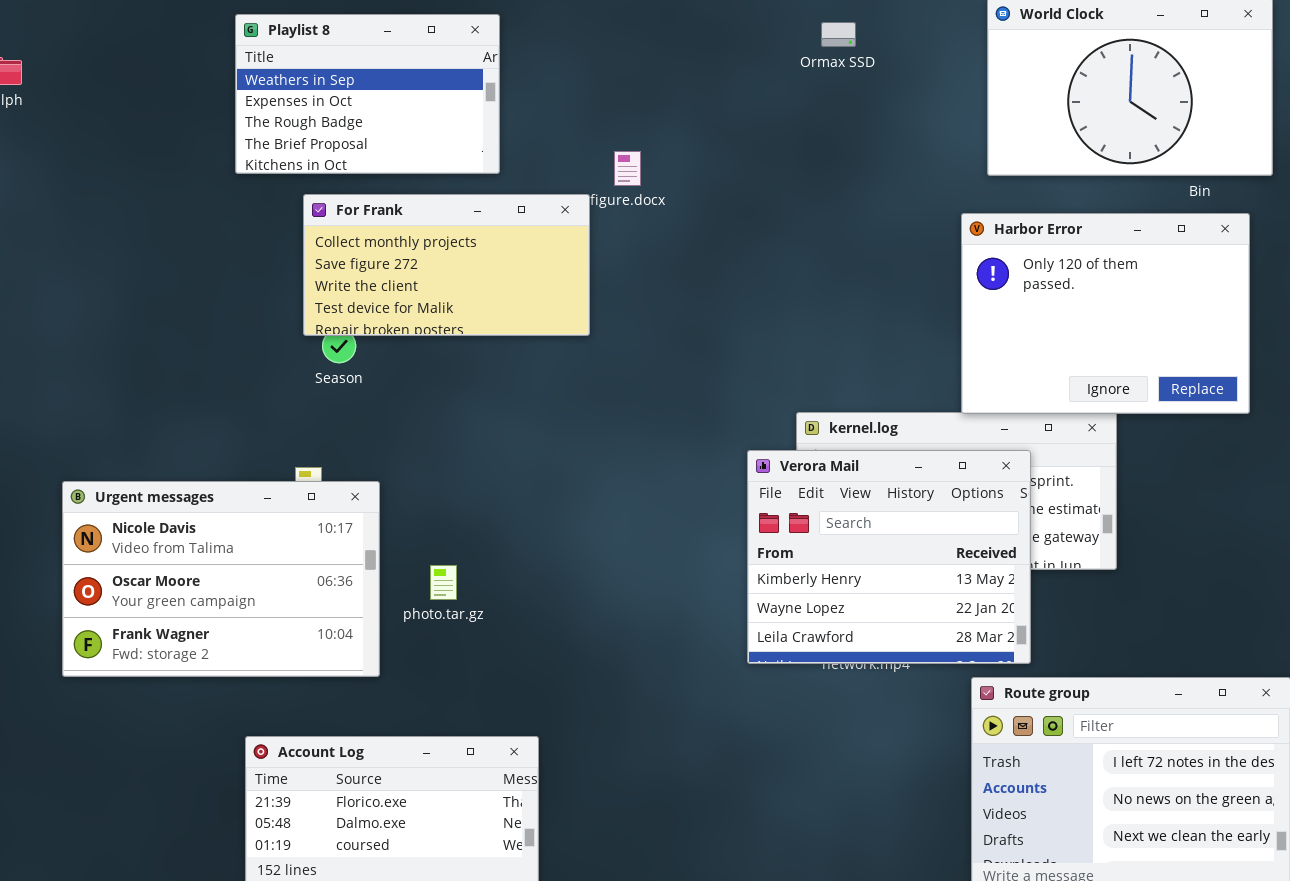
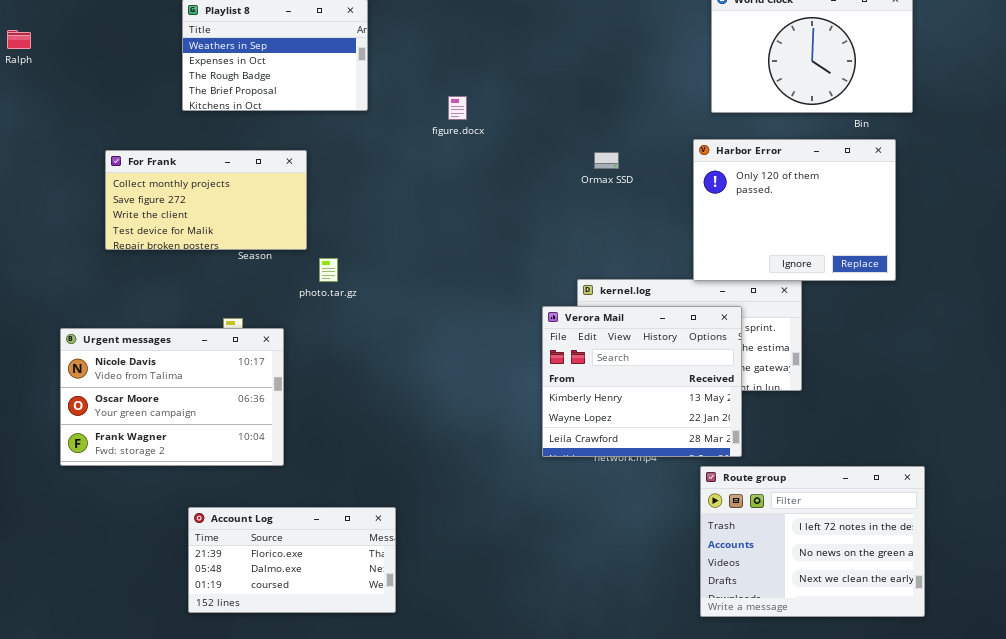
Ormax SSD: [821,22,856,47] -> [594,152,619,169], moved
For Frank: [303,194,590,336] -> [105,150,307,250], moved
photo.tar.gz: [430,565,457,600] -> [319,258,338,282], moved

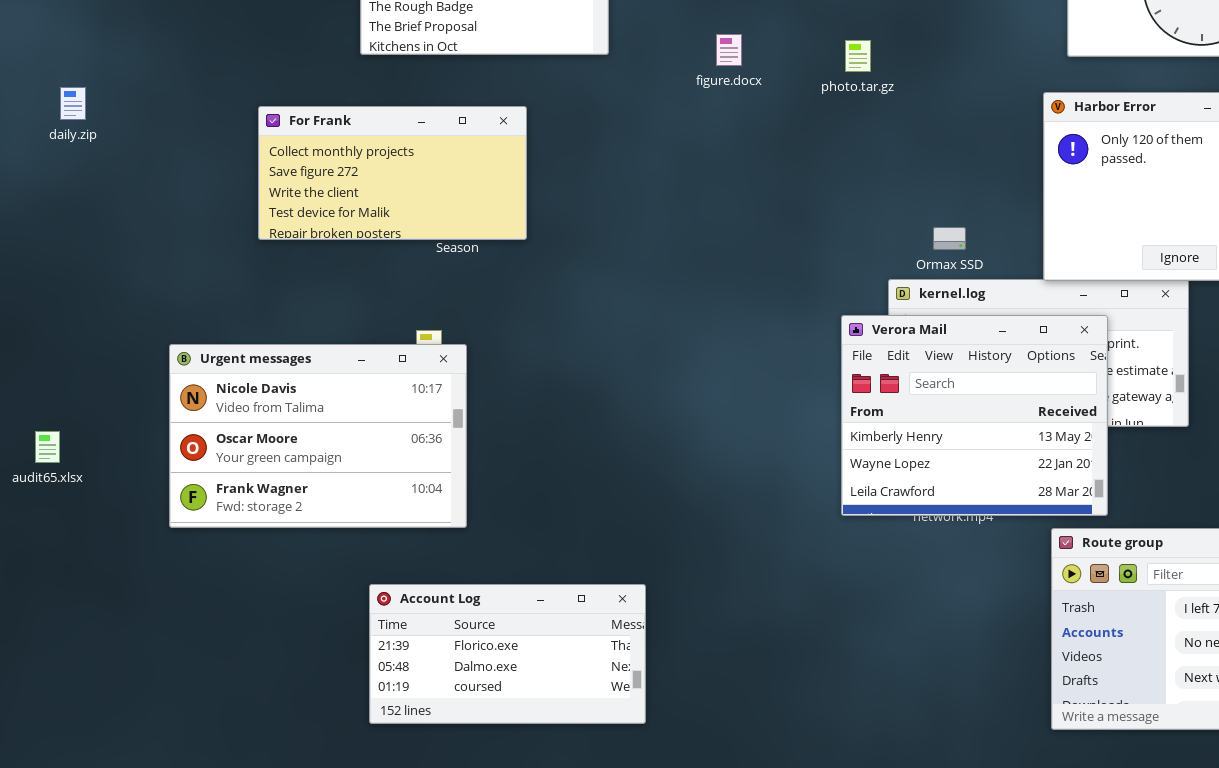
Ormax SSD: [594,152,619,169] -> [933,227,966,250], moved
photo.tar.gz: [319,258,338,282] -> [845,40,871,72], moved
Urgent messages: [60,328,284,466] -> [169,344,467,528], moved

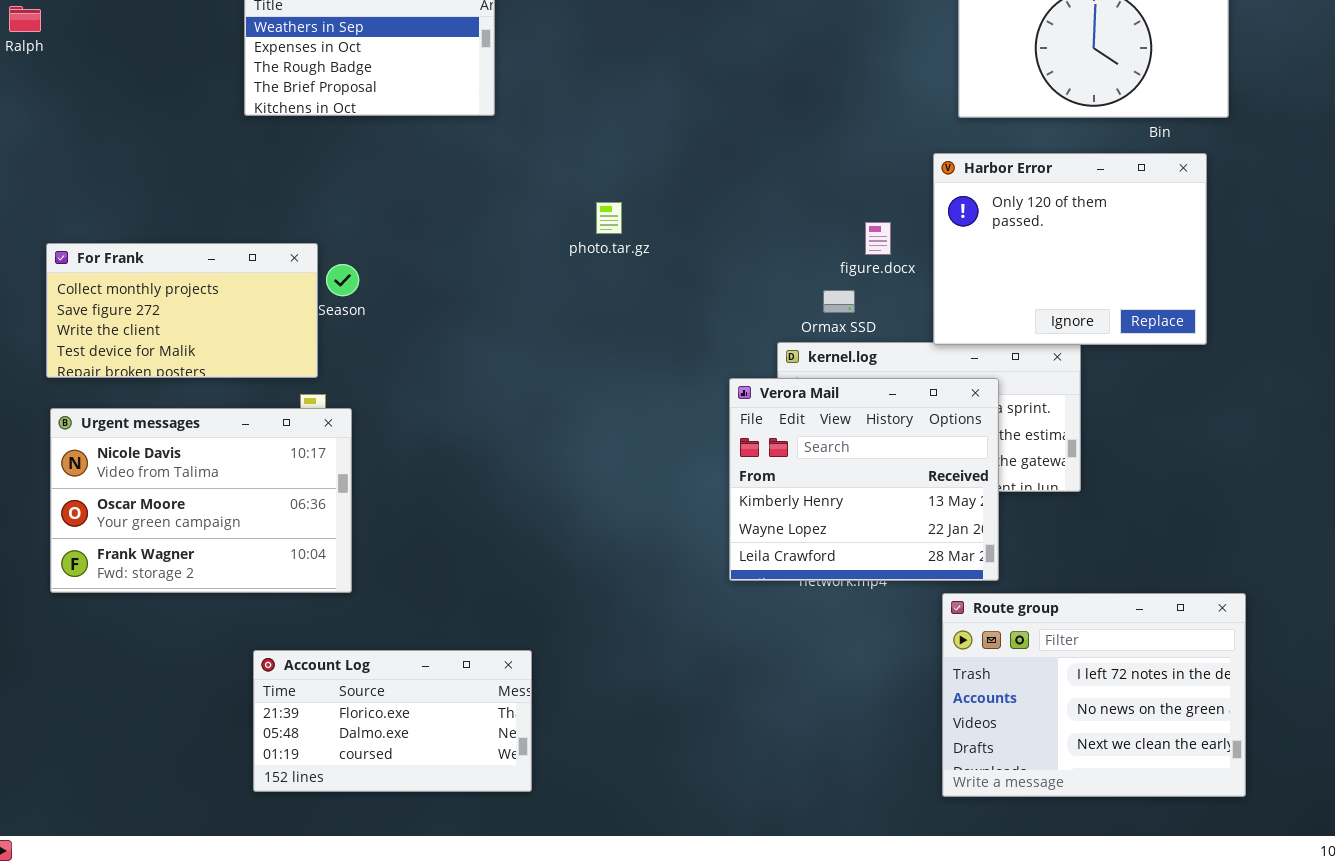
figure.docx: [716,34,742,66] -> [865,222,891,255], moved
photo.tar.gz: [845,40,871,72] -> [596,202,622,234], moved
For Frank: [258,106,527,240] -> [46,243,318,378], moved

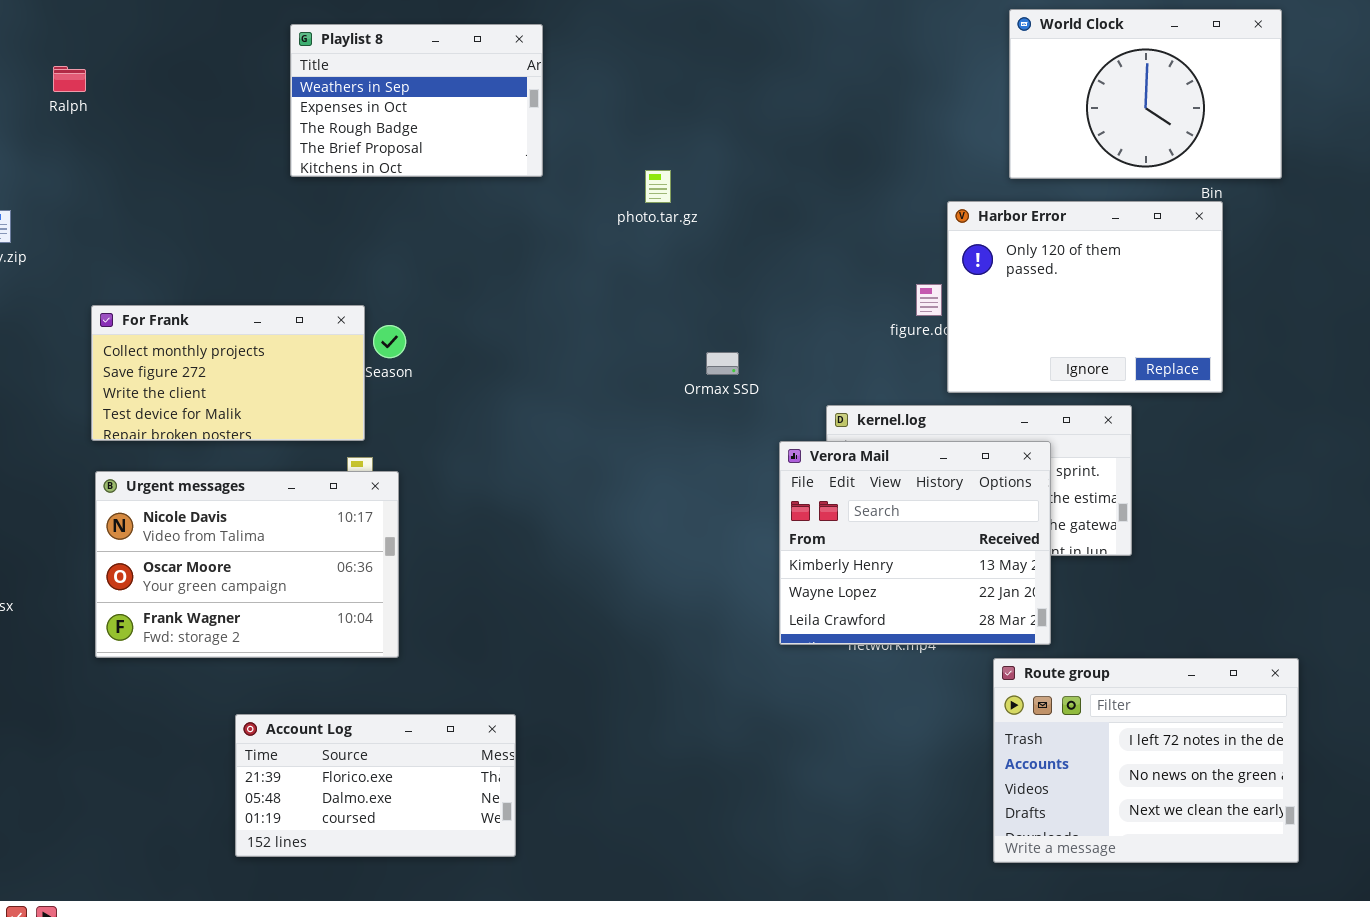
Harbor Error: [933,153,1207,345] -> [947,201,1223,393], moved
photo.tar.gz: [596,202,622,234] -> [645,170,671,203], moved
Ormax SSD: [823,290,855,313] -> [706,352,739,375], moved
Account Log: [253,650,532,792] -> [235,714,516,857], moved

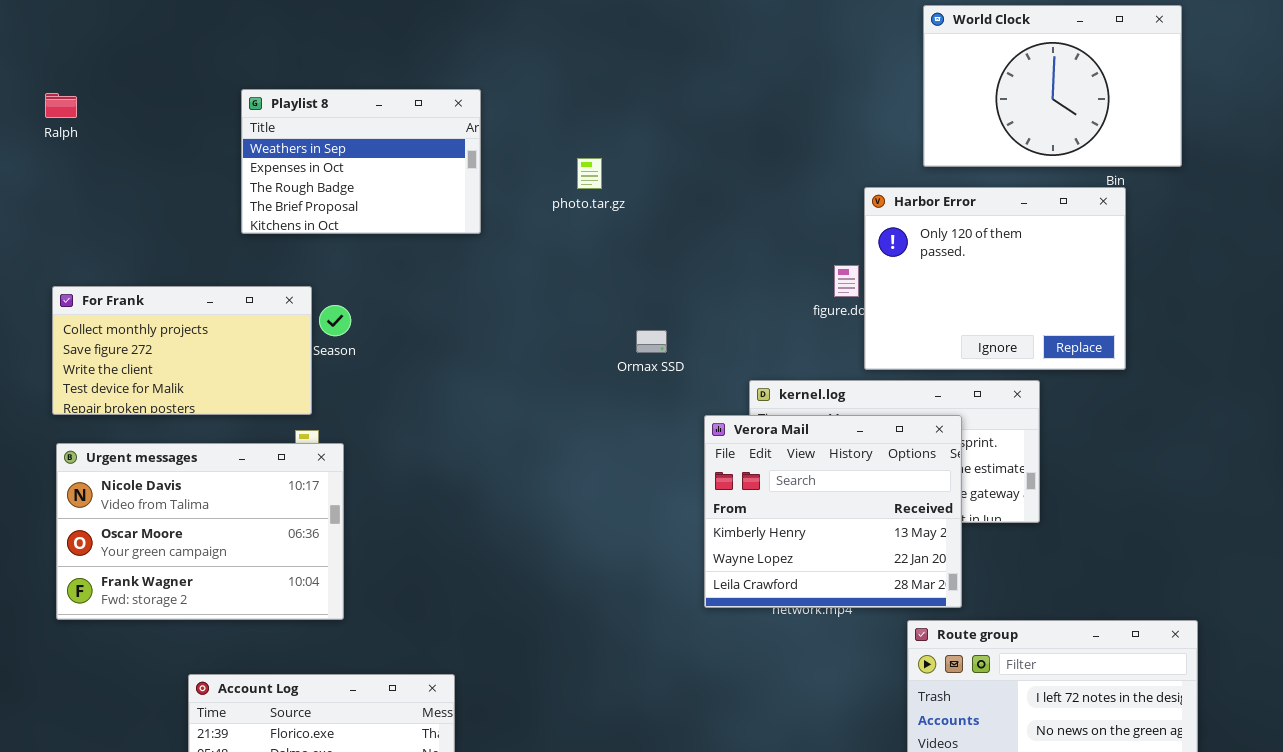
Playlist 8: [290,24,543,177] -> [241,89,481,234], moved
Ralph: [53,66,86,92] -> [45,93,77,118], moved

